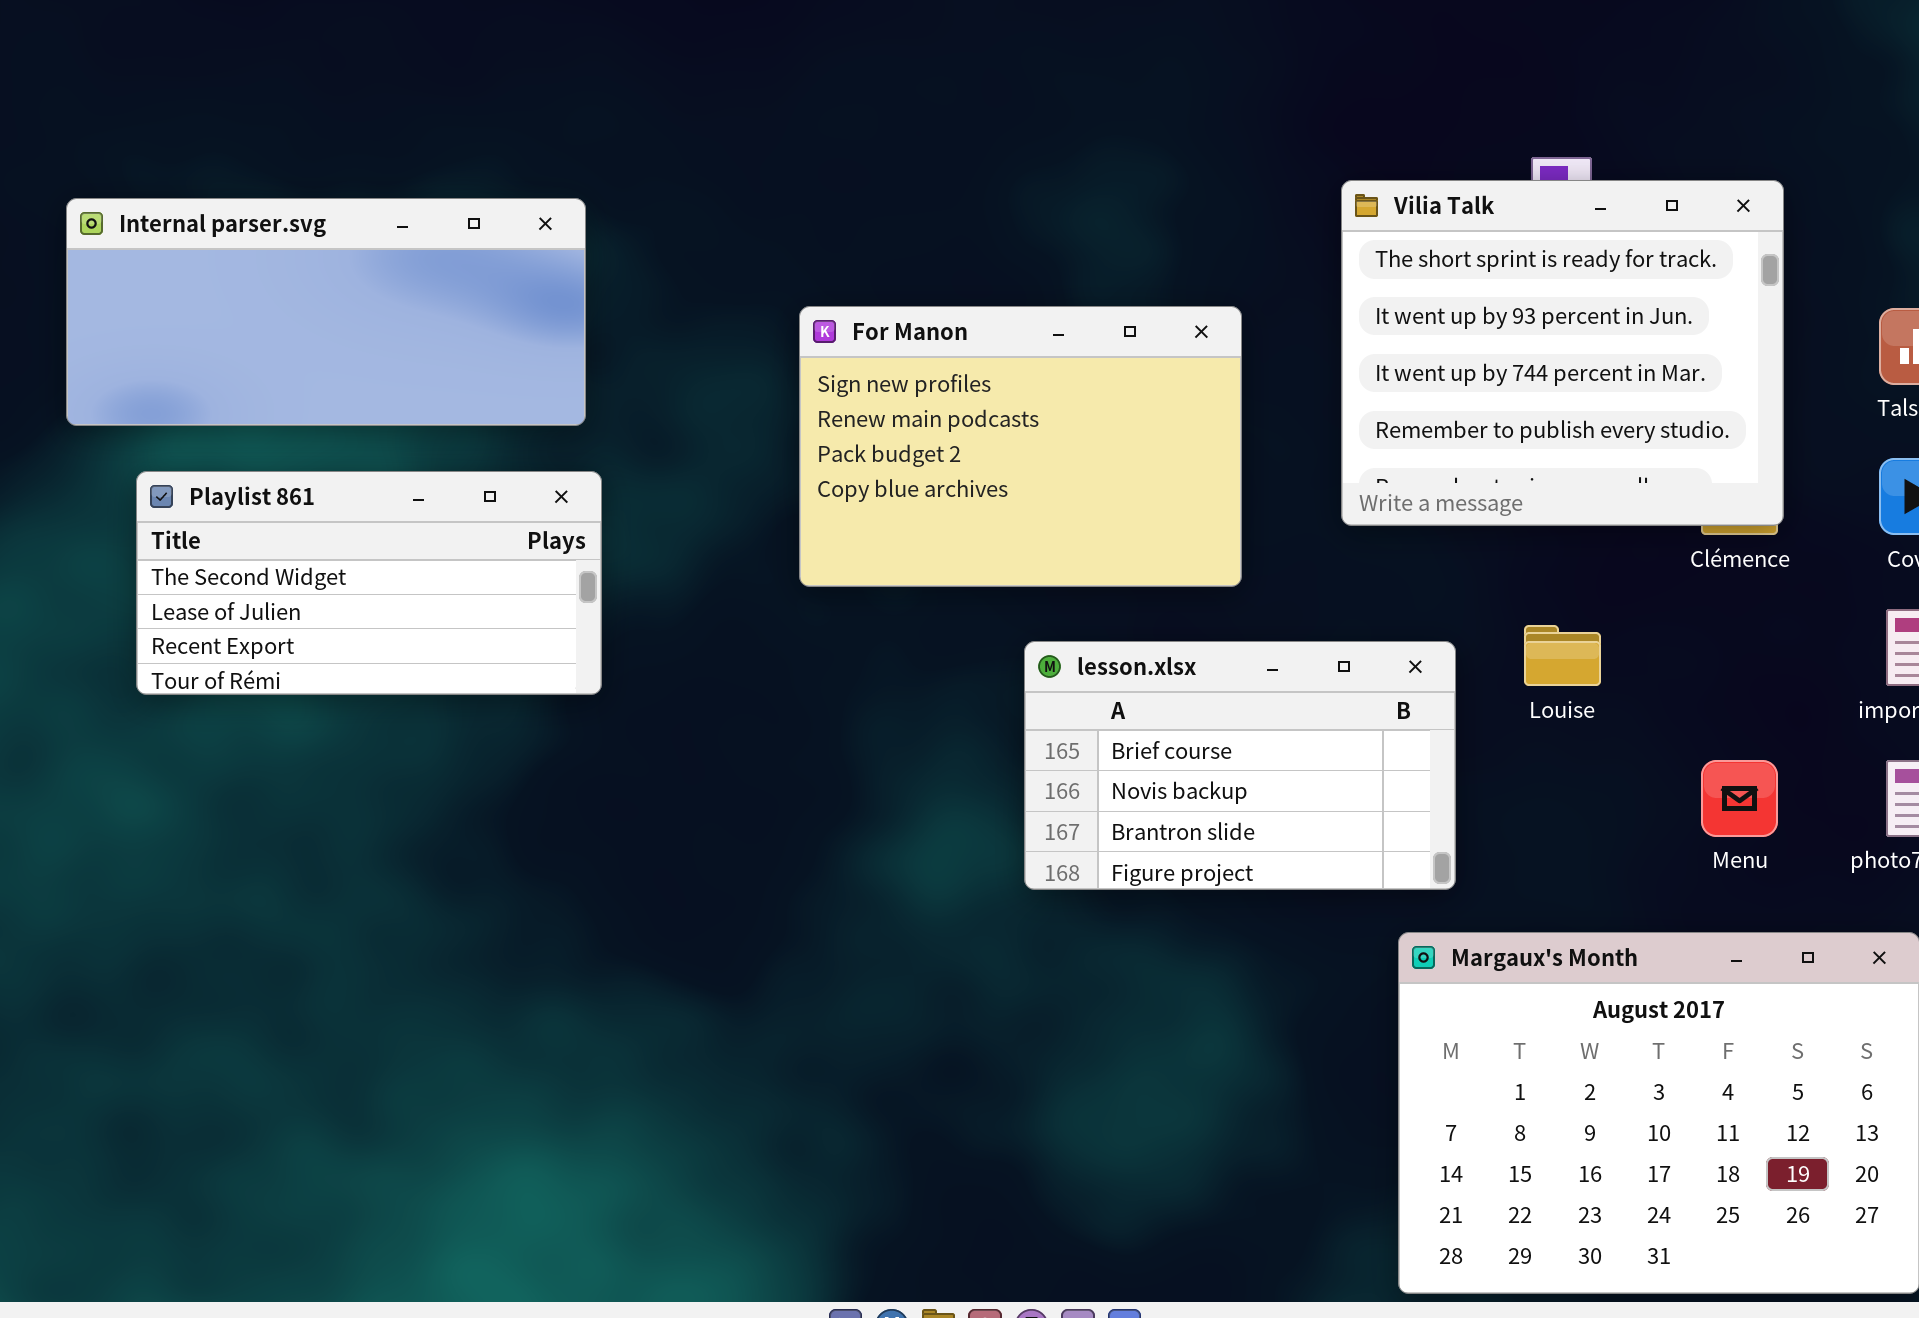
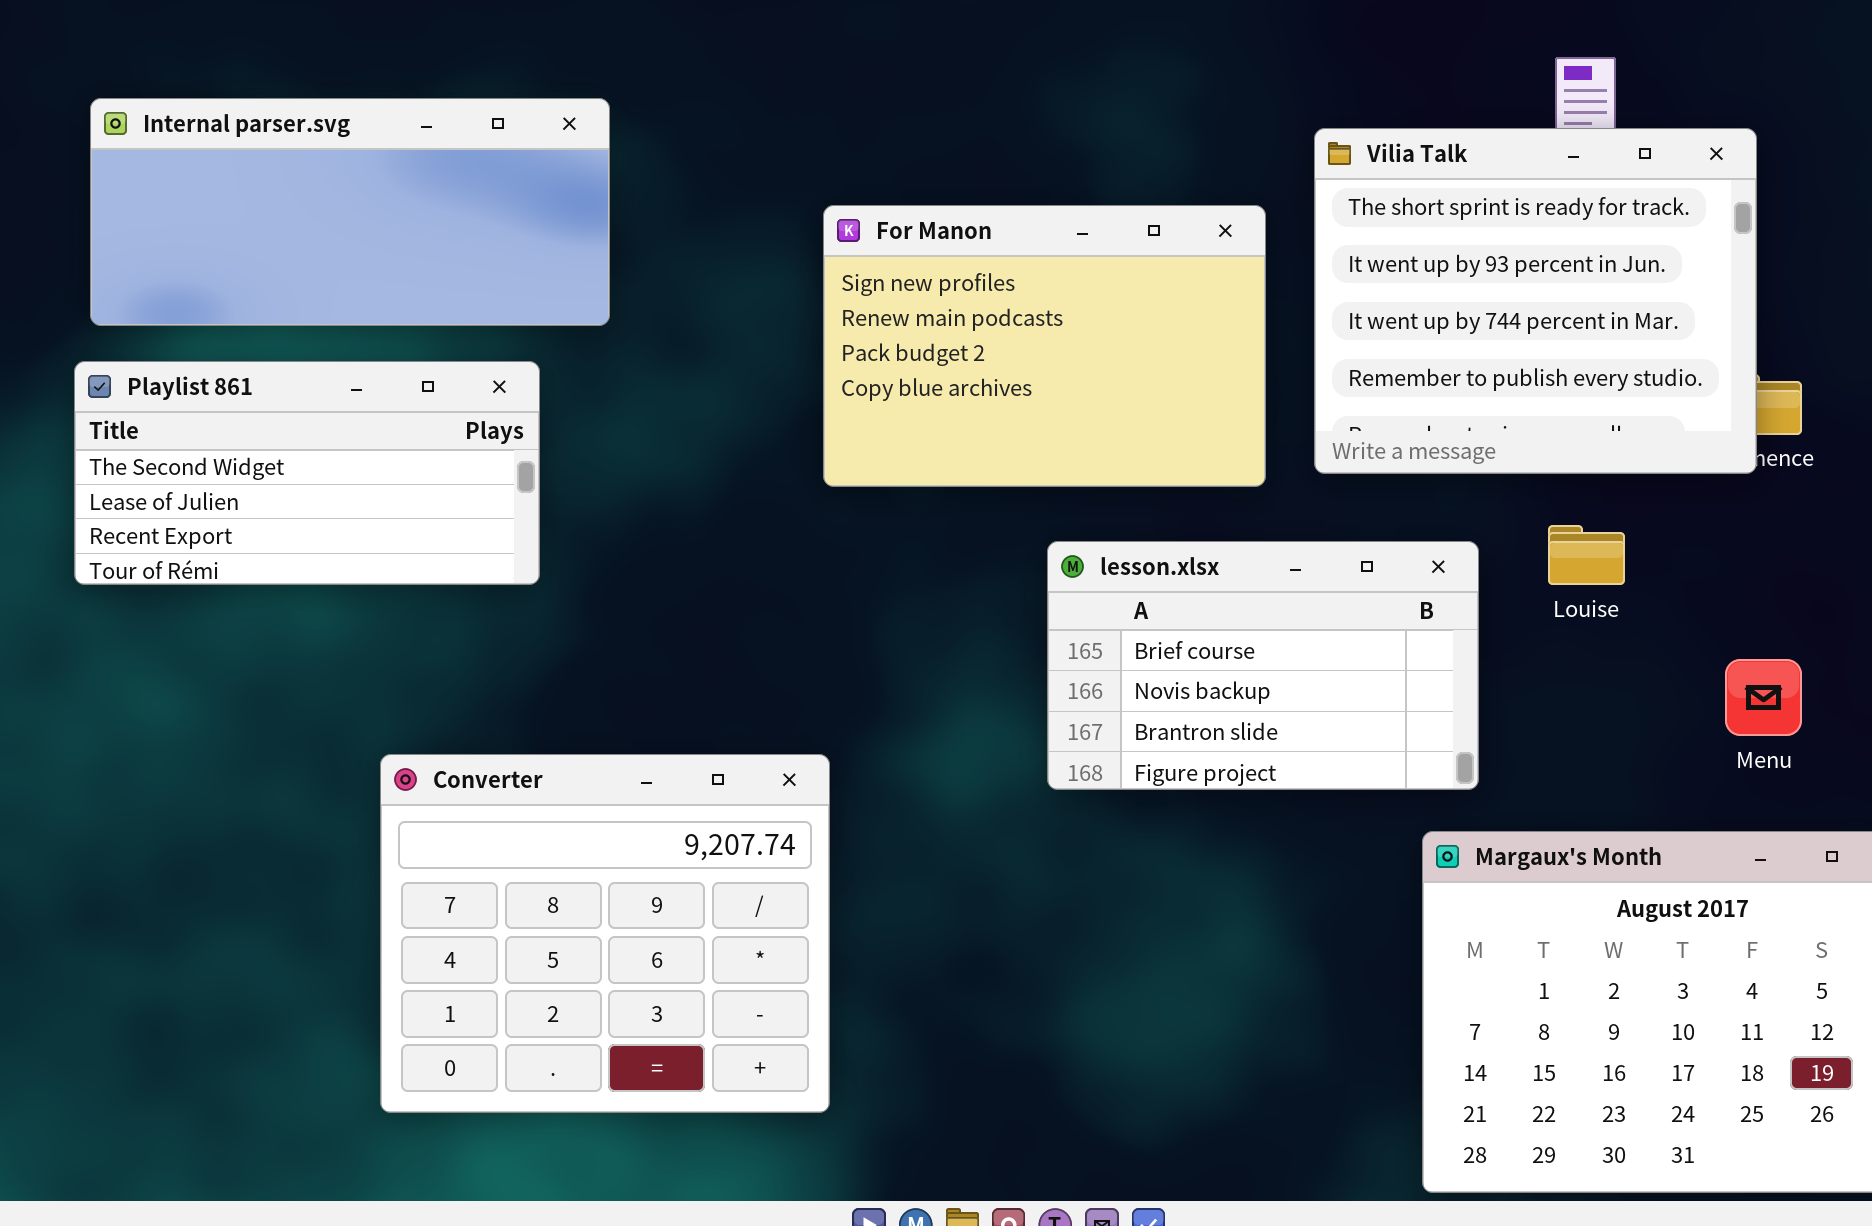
Vilia Talk: [1341,180,1784,526] -> [1314,128,1757,474], moved
Playlist 861: [136,471,602,695] -> [74,361,540,585], moved
Converter: none -> [380,754,830,1113], opened

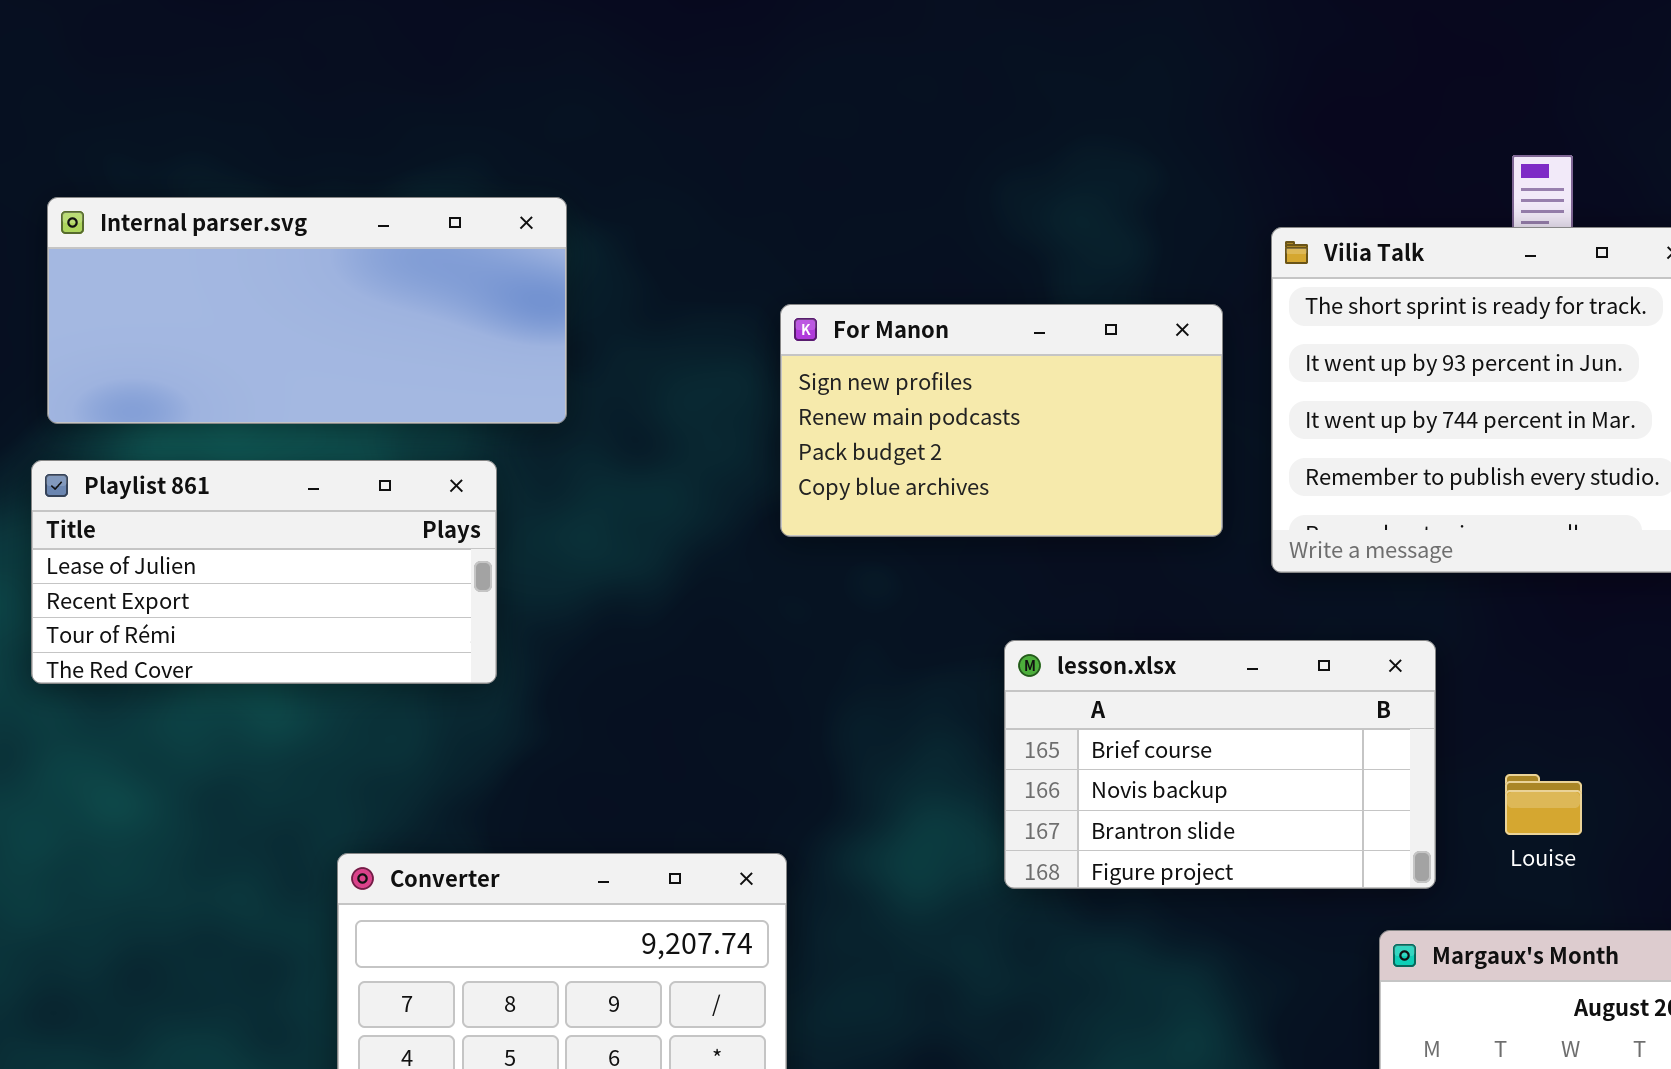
For Manon: [823,205,1266,487] -> [780,304,1223,537], resized
Playlist 861: [74,361,540,585] -> [31,460,497,684], scrolled down 1 row
Louise: [1548,525,1625,585] -> [1505,774,1582,835], moved

